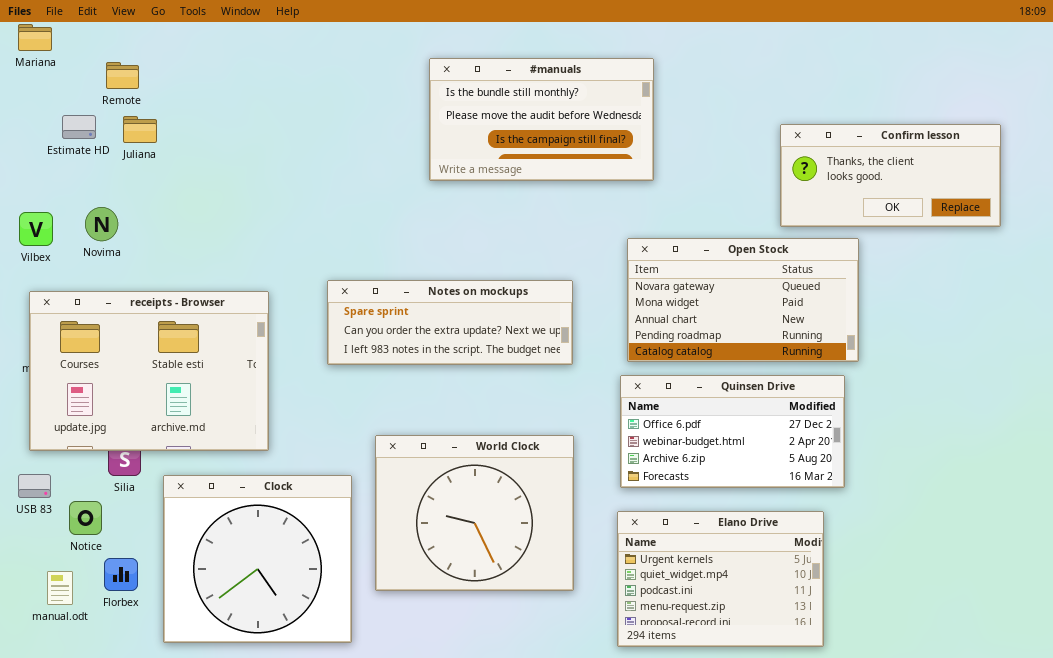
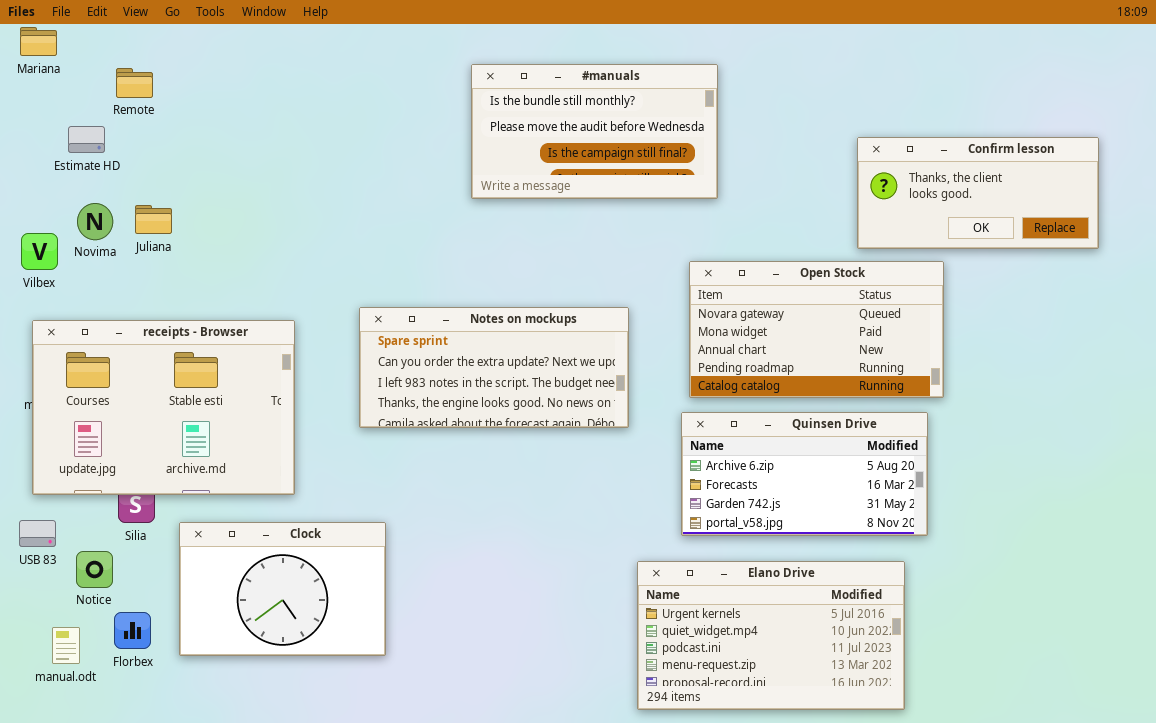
Juliana: [123,116,157,143] -> [135,205,172,234], moved
Novima: [85,207,118,241] -> [77,203,113,240], moved
Notes on mockups: [327,280,573,365] -> [359,307,629,428], resized
Quinsen Drive: [620,375,845,488] -> [681,412,928,536], scrolled down 2 rows
World Clock: [375,435,574,591] -> none, closed
Clock: [163,475,352,643] -> [179,522,386,656], resized
Elano Drive: [617,511,824,647] -> [637,561,905,710], resized

